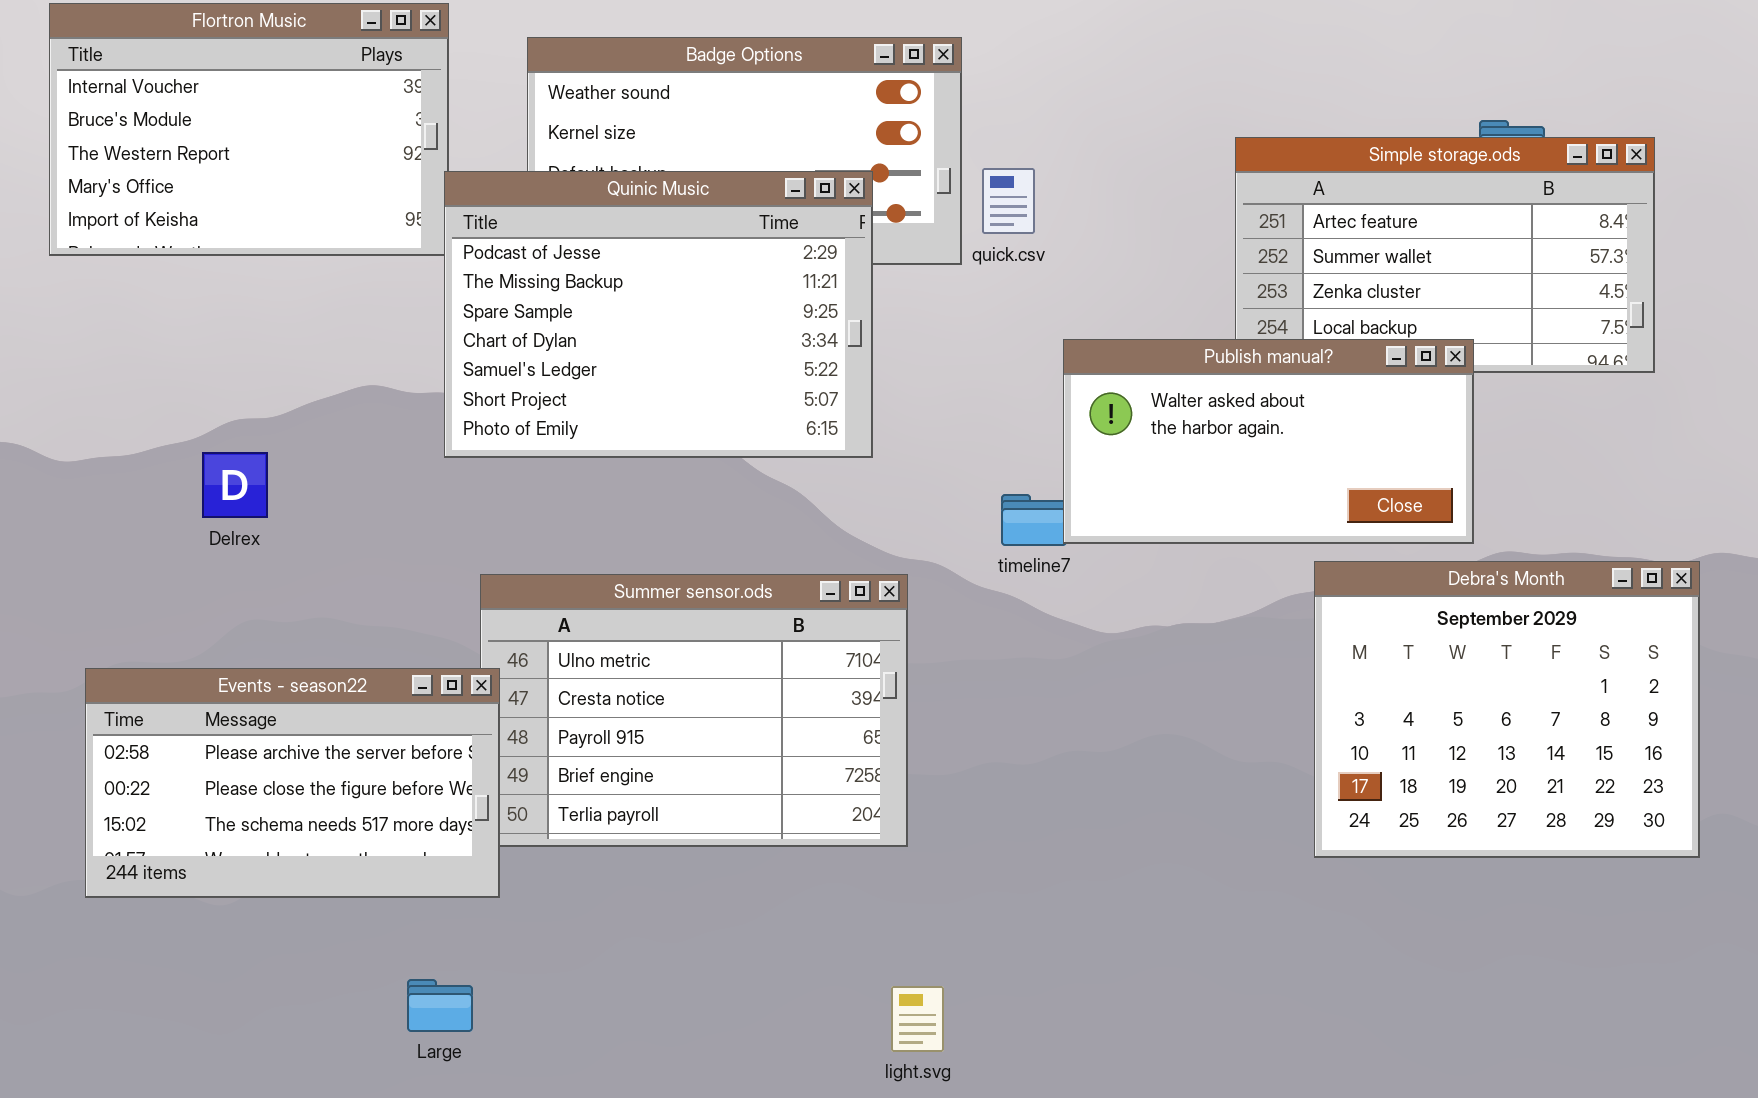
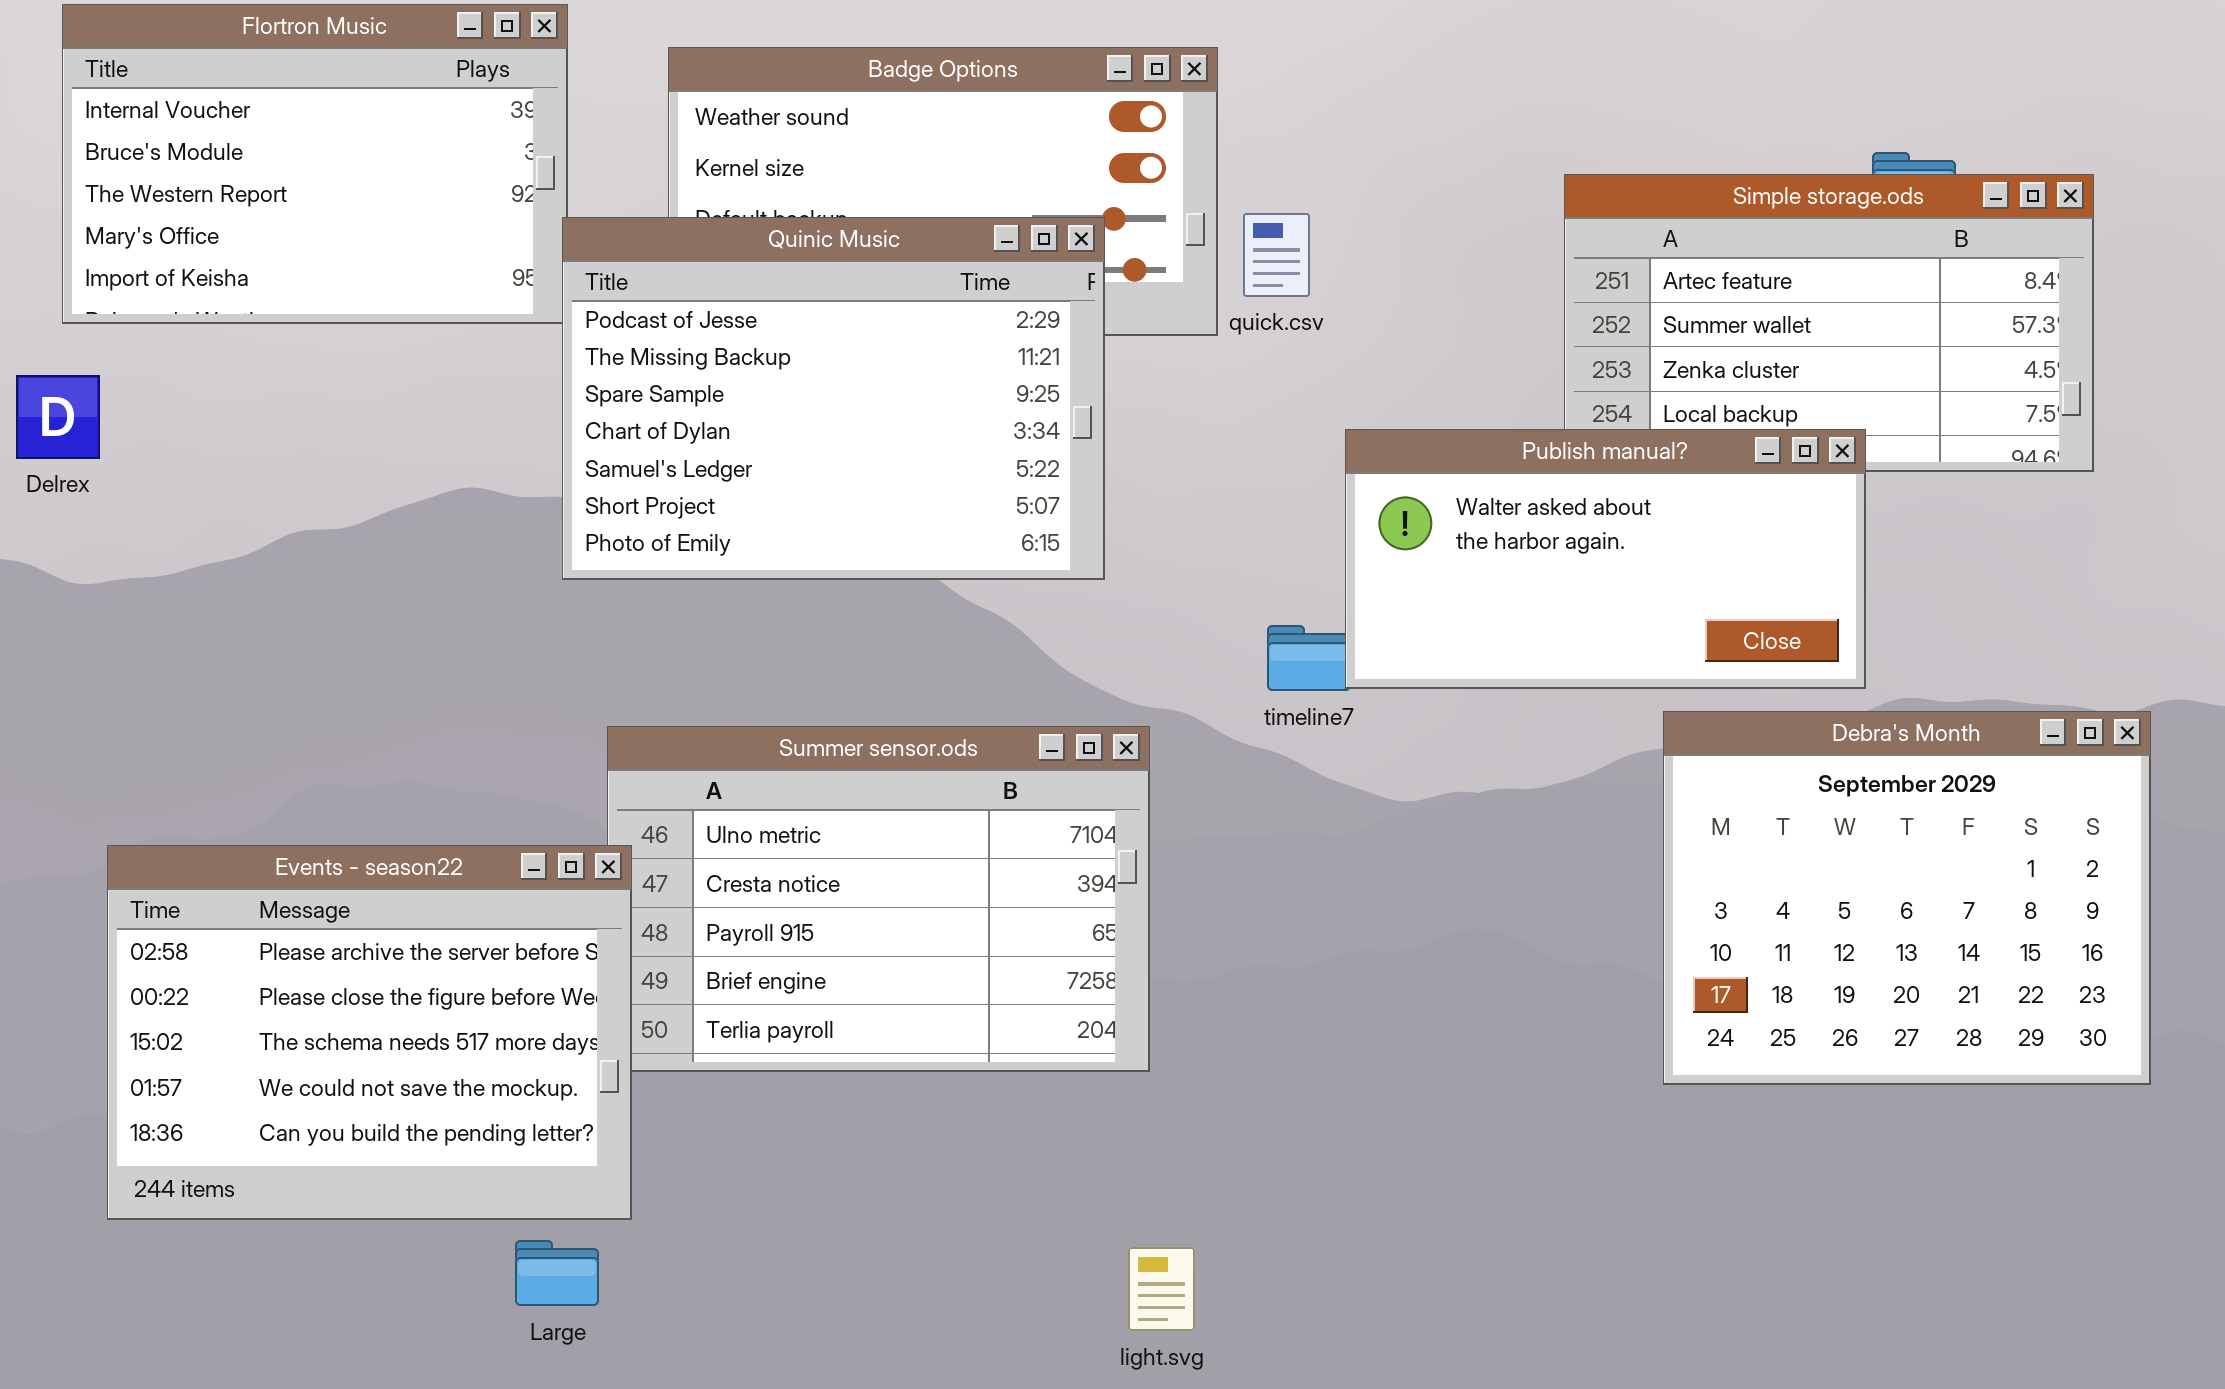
Delrex: [202,452,268,518] -> [16,375,100,459], moved
Events - season22: [85,668,500,898] -> [107,845,632,1220], resized

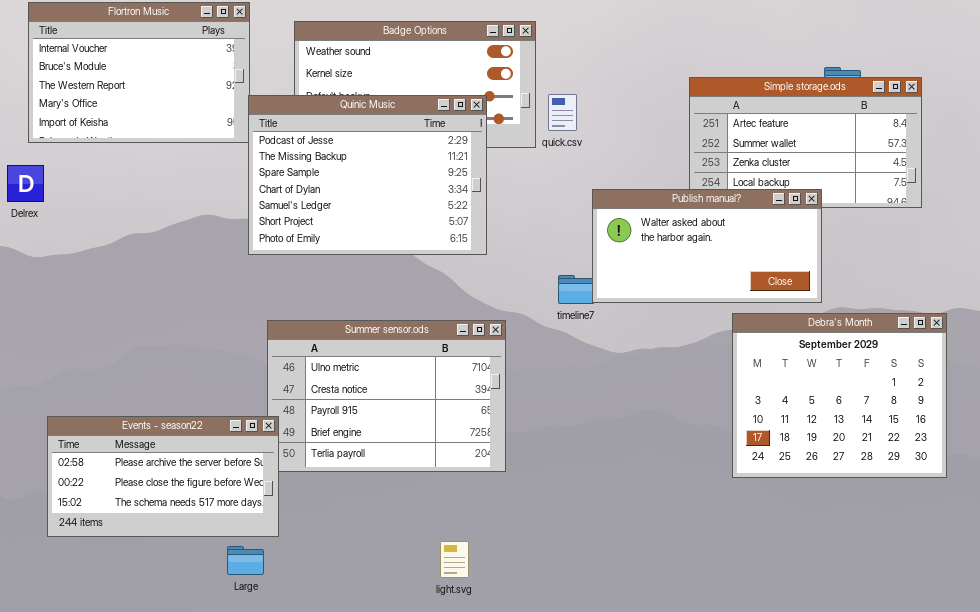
Events - season22: [107,845,632,1220] -> [47,416,279,537], resized
light.svg: [1128,1247,1195,1331] -> [440,541,469,578], moved

